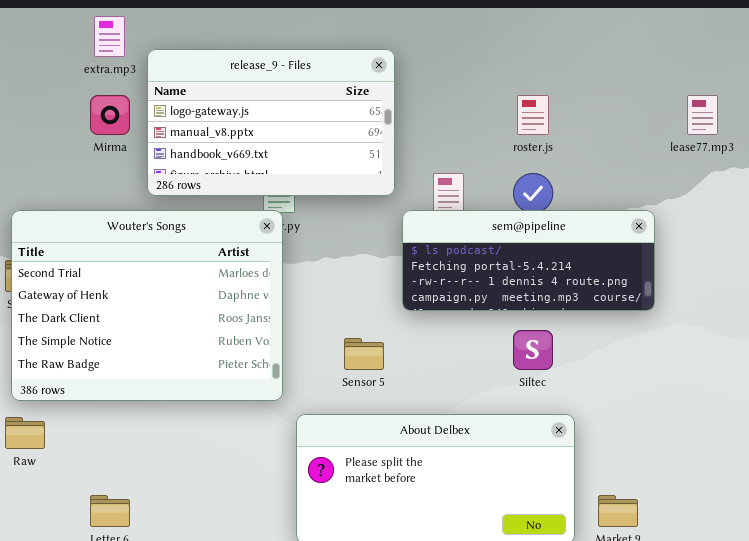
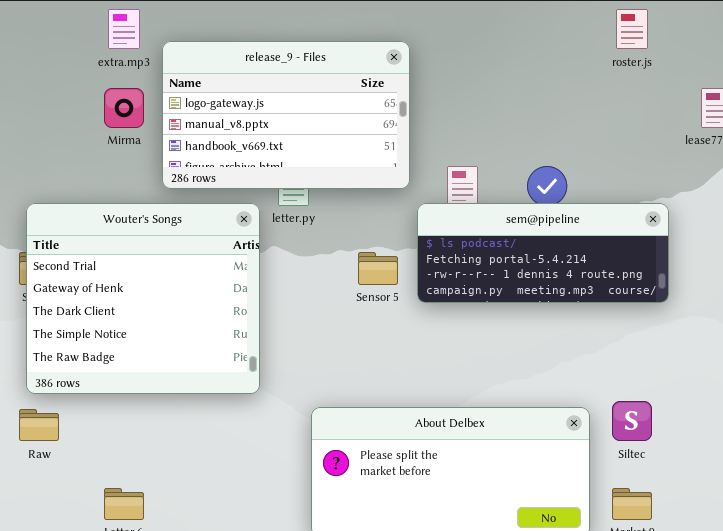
roster.js: [517,95,549,135] -> [616,9,648,49], moved
Wouter's Songs: [11,210,283,401] -> [26,203,260,394], resized
Siltec: [513,330,553,370] -> [612,401,652,441], moved
Sensor 5: [344,338,384,370] -> [358,252,398,285], moved

